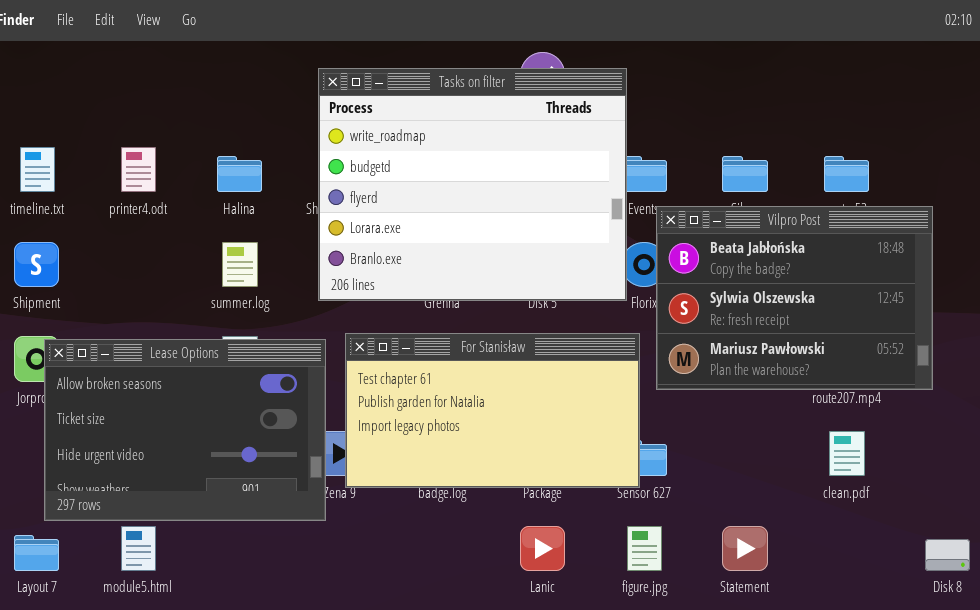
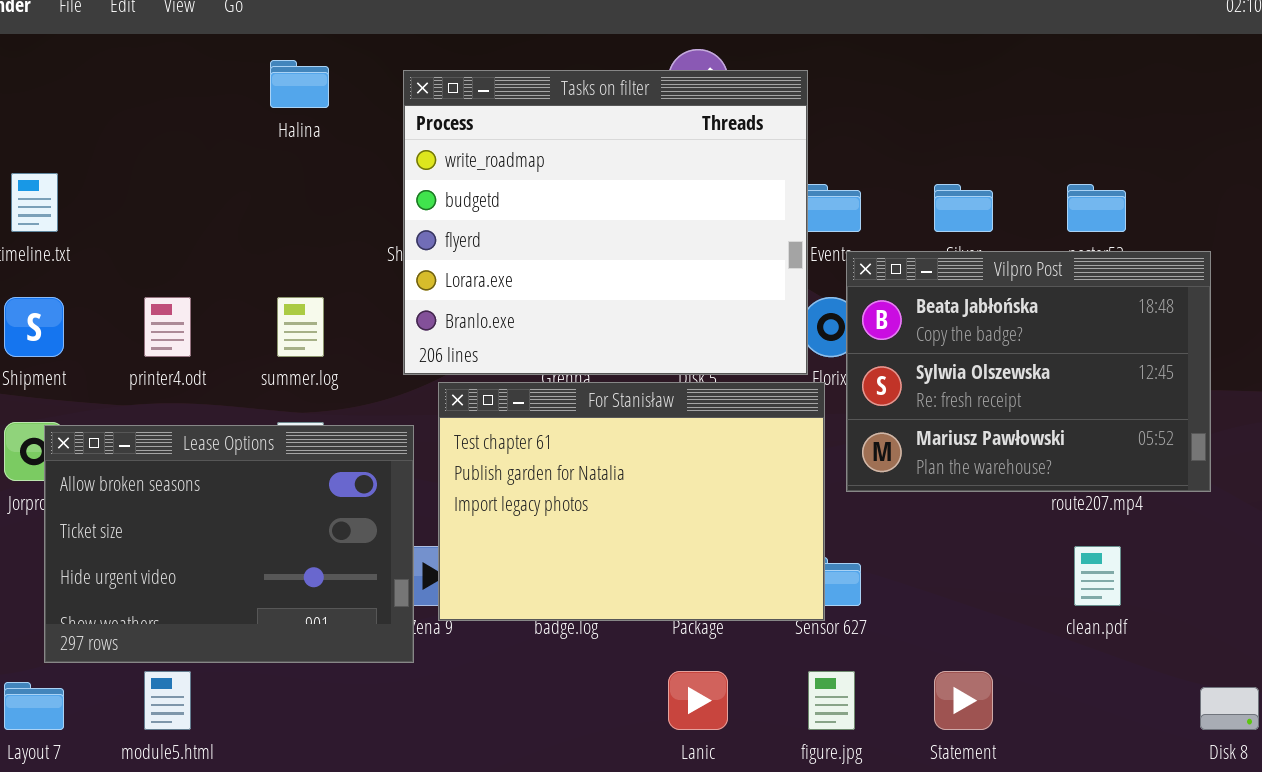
printer4.odt: [121,147,156,192] -> [144,297,191,357], moved
Halina: [217,156,262,192] -> [270,60,329,108], moved
For Stanisław: [345,333,640,488] -> [438,382,825,621], resized

